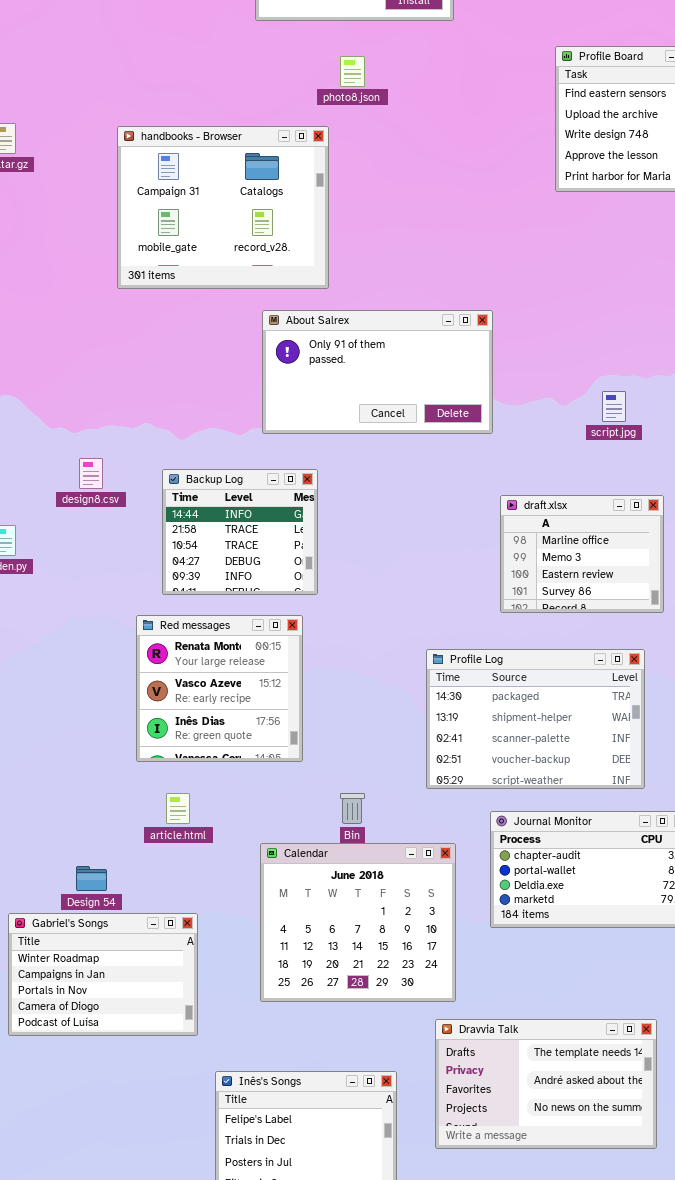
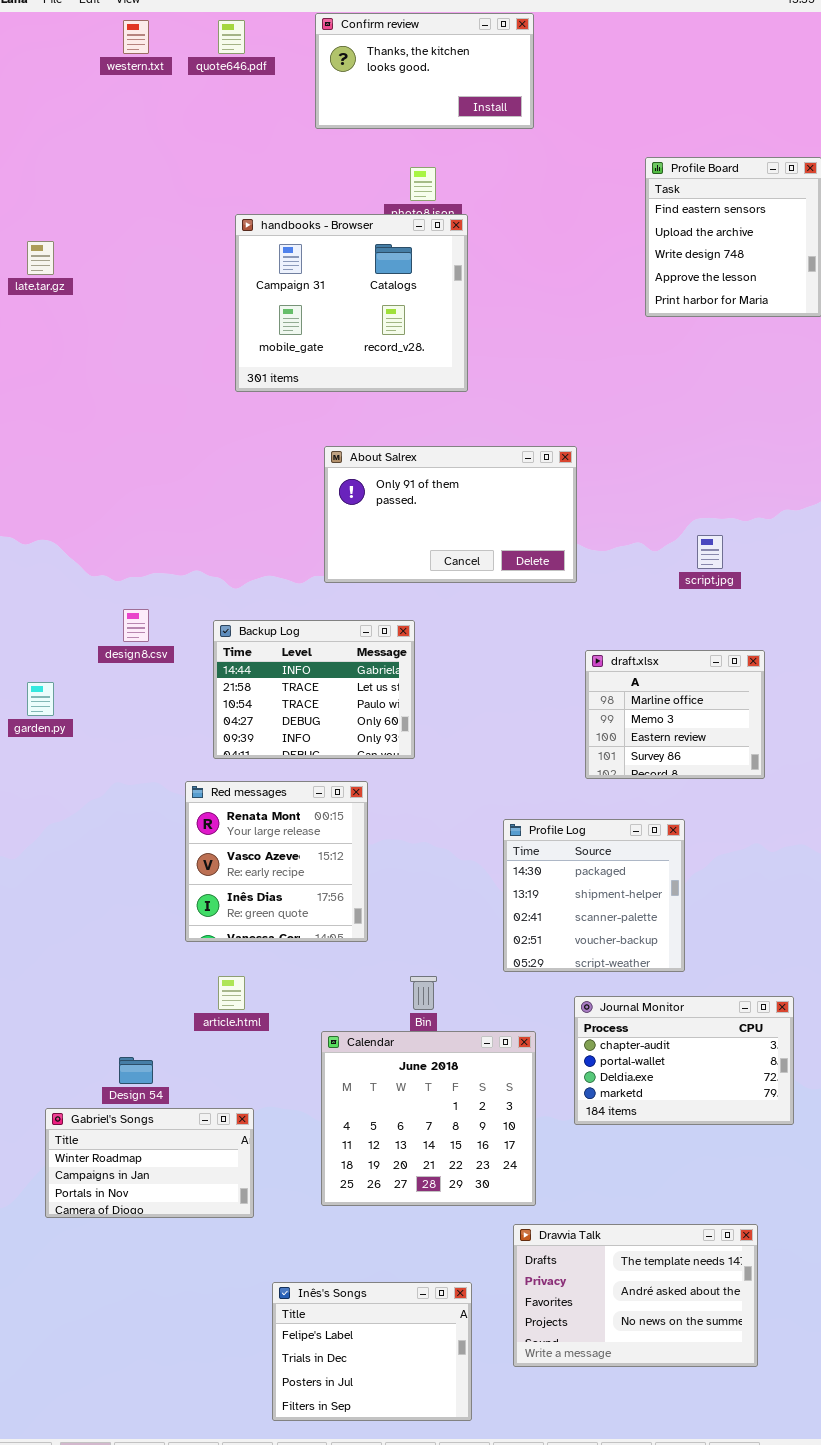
handbooks - Browser: [117,126,329,289] -> [235,214,468,392], moved
Backup Log: [162,469,318,595] -> [213,620,415,759], resized
Profile Log: [426,649,645,789] -> [503,819,685,972], resized
Gabriel's Songs: [8,913,198,1036] -> [45,1108,254,1218], resized

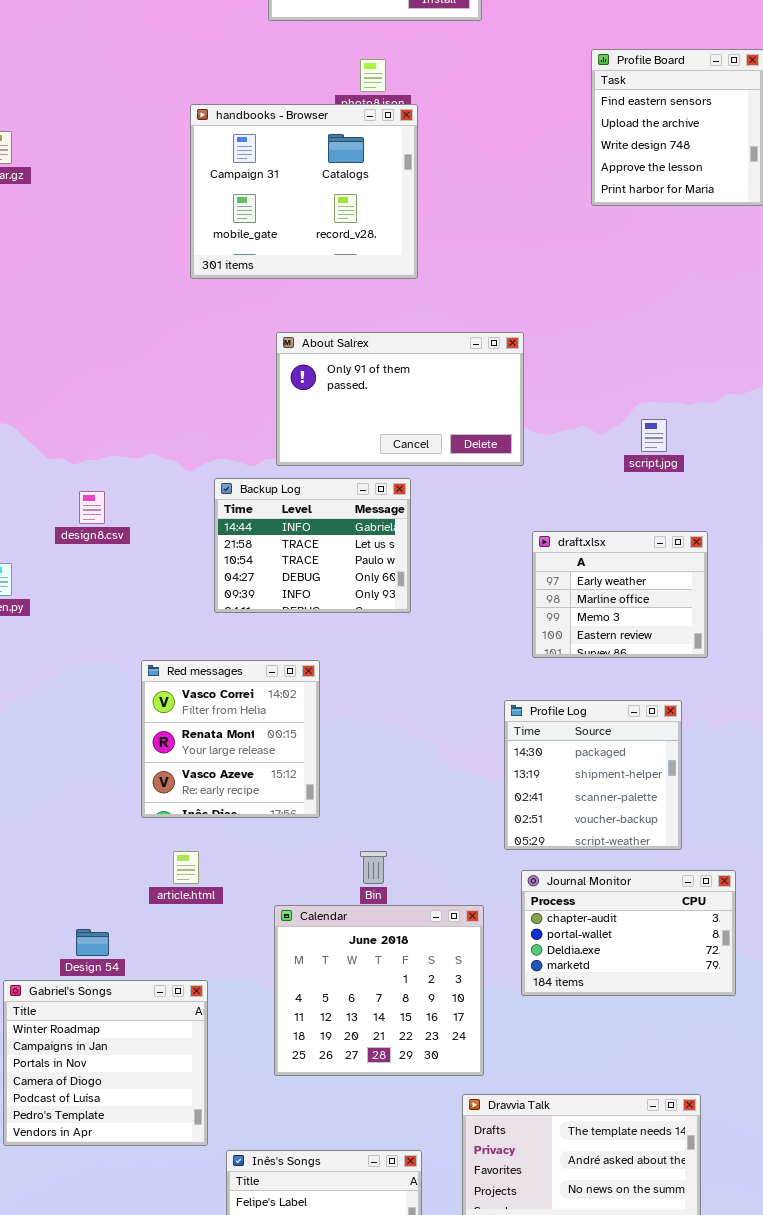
Backup Log: [213,620,415,759] -> [214,478,411,613], moved
draft.xlsx: [585,650,765,779] -> [532,531,708,658], scrolled up 1 row
Red messages: [185,781,368,942] -> [141,660,320,818], scrolled up 1 row
Profile Log: [503,819,685,972] -> [504,700,682,850], moved
Gabriel's Songs: [45,1108,254,1218] -> [3,980,208,1146], resized

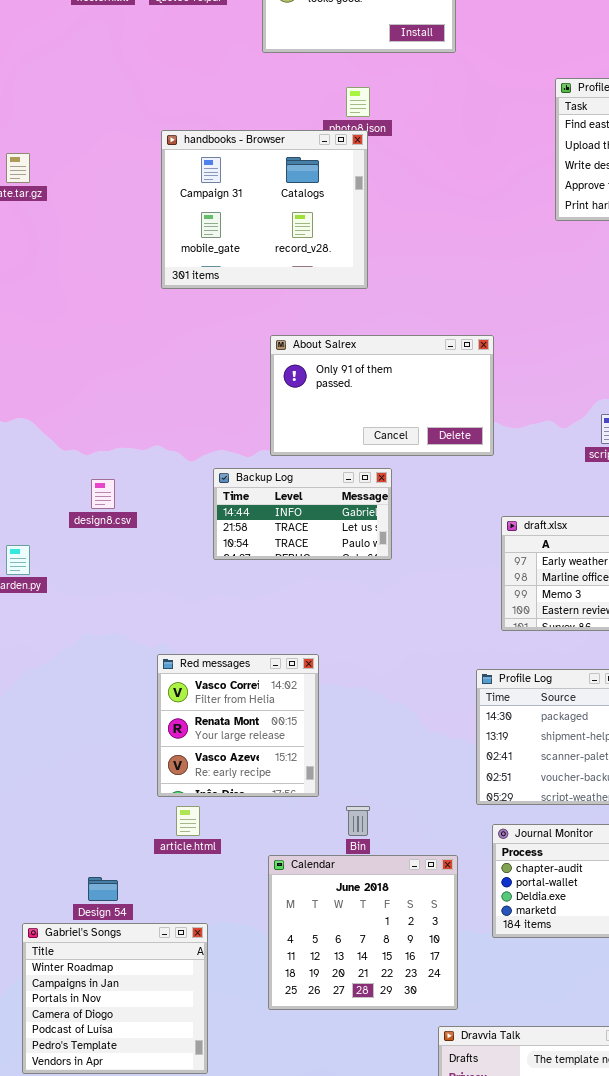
handbooks - Browser: [190,104,418,279] -> [161,130,368,289], moved
Backup Log: [214,478,411,613] -> [213,468,392,560], resized
Red messages: [141,660,320,818] -> [157,654,319,797], moved

